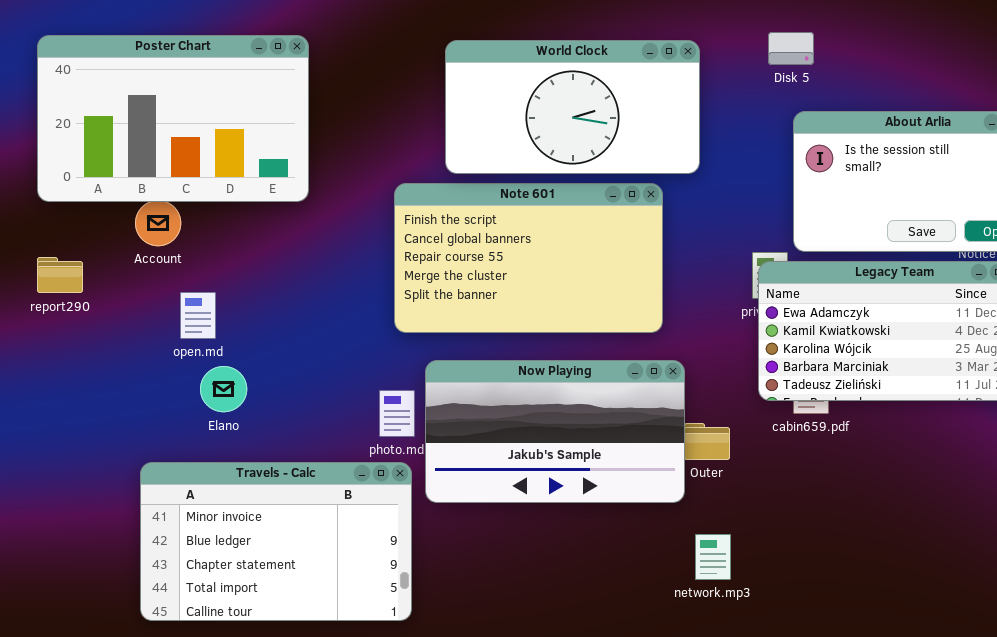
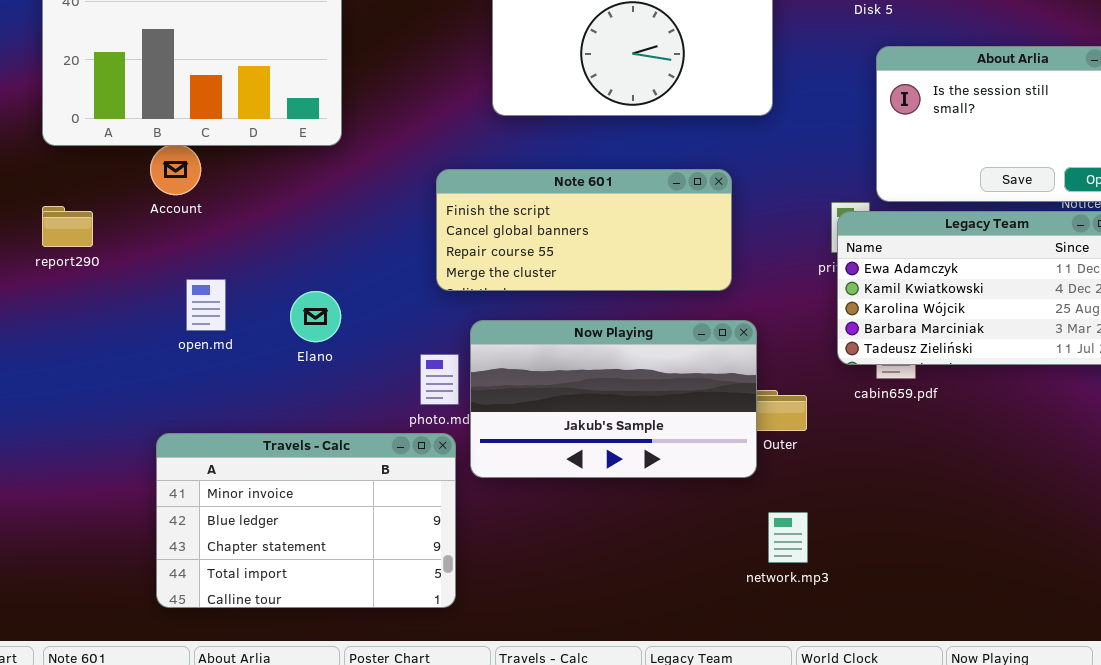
Note 601: [394,183,663,333] -> [436,169,732,291], resized
open.md: [180,292,216,339] -> [186,279,226,331], moved
Elano: [200,366,247,412] -> [290,291,341,342], moved

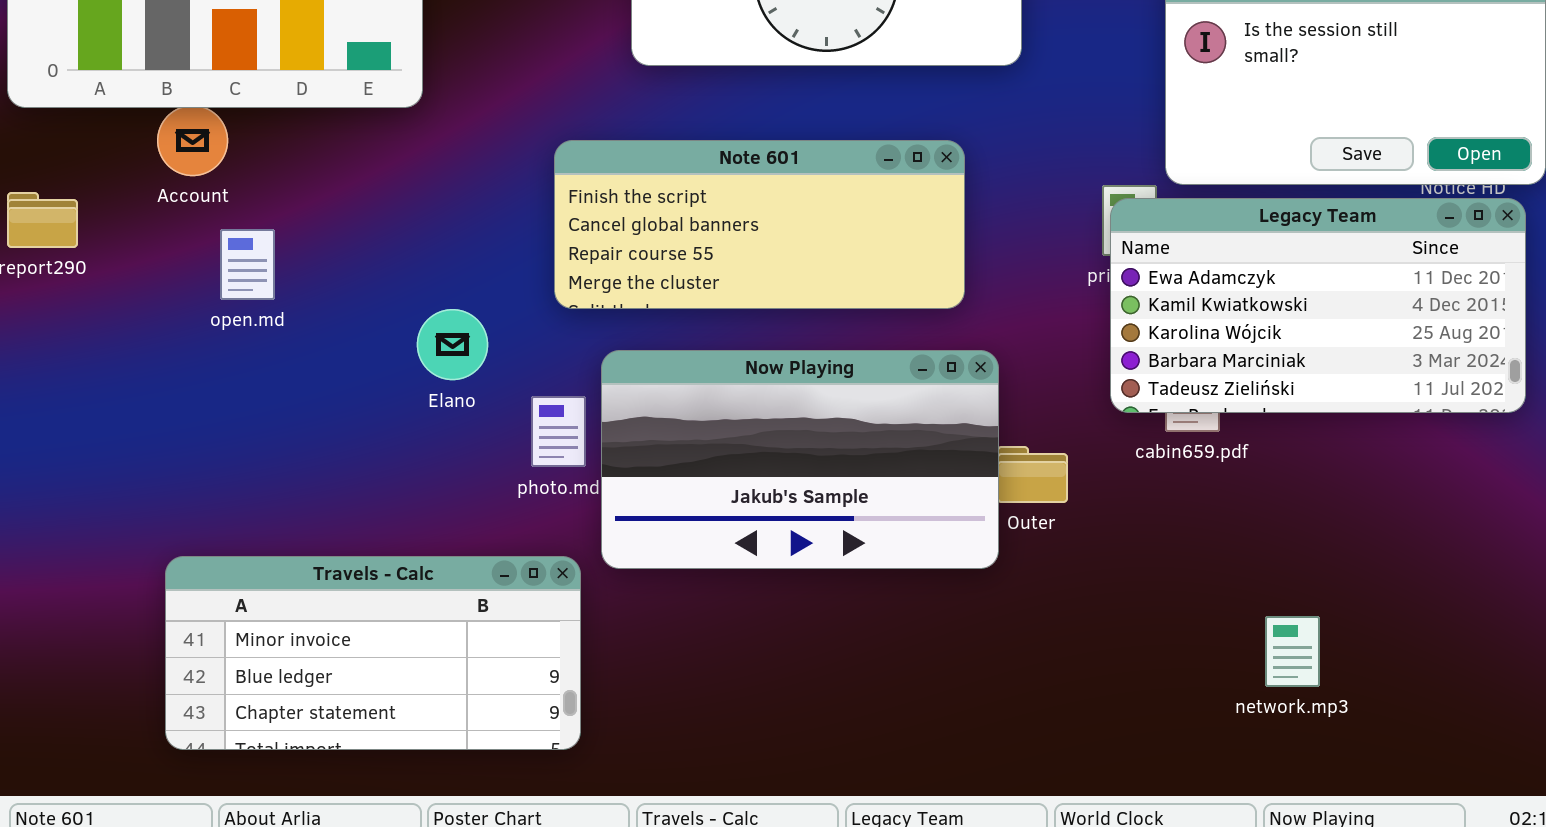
open.md: [186,279,226,331] -> [220,229,275,300], moved
Elano: [290,291,341,342] -> [417,309,488,380], moved
Travels - Calc: [156,433,456,608] -> [165,556,581,750], resized
network.mp3: [768,512,808,563] -> [1265,616,1320,687], moved

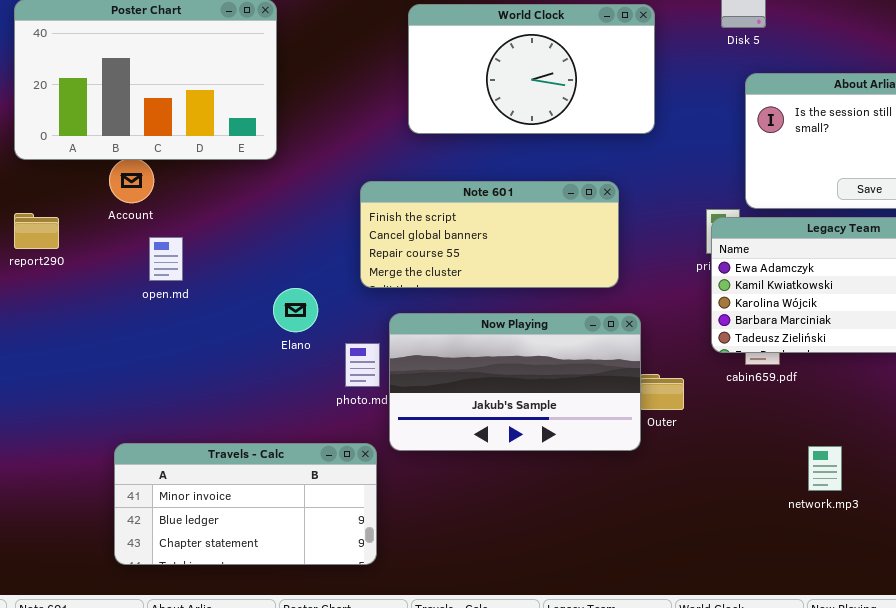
network.mp3: [1265,616,1320,687] -> [808,446,842,491], moved

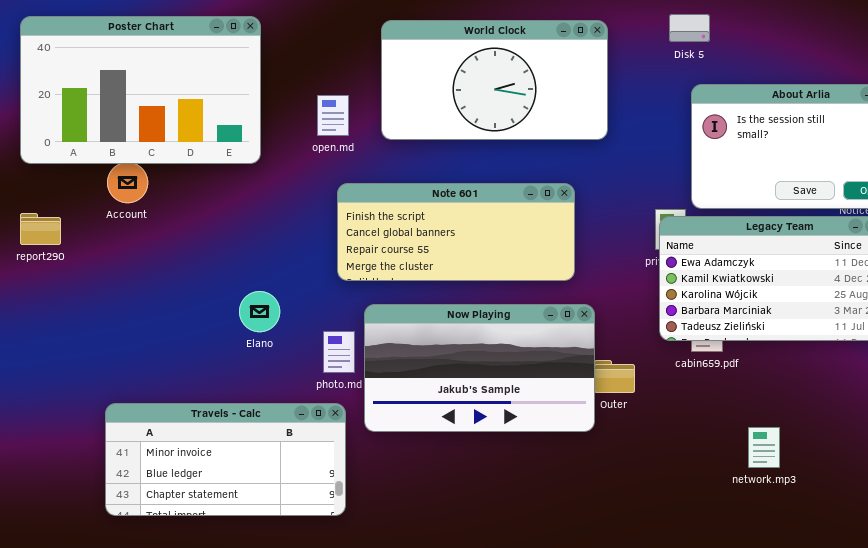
open.md: [149,237,183,281] -> [317,95,349,136], moved
Elano: [273,288,318,332] -> [239,291,280,332], moved
Travels - Calc: [114,443,377,565] -> [105,403,346,516], moved

